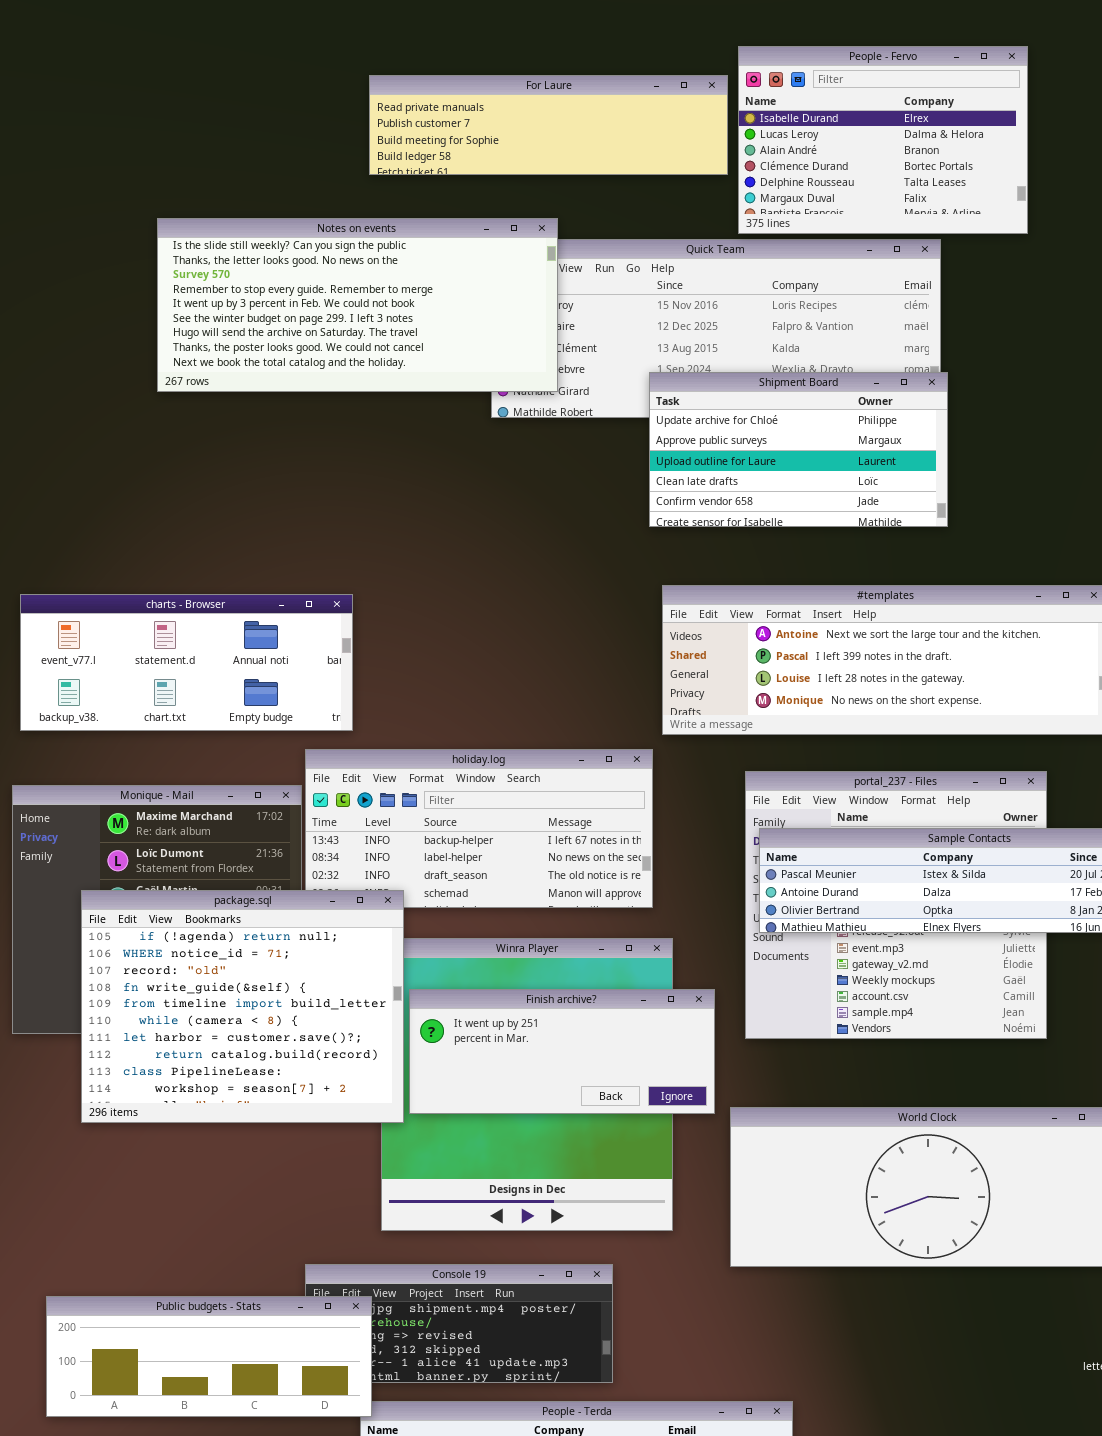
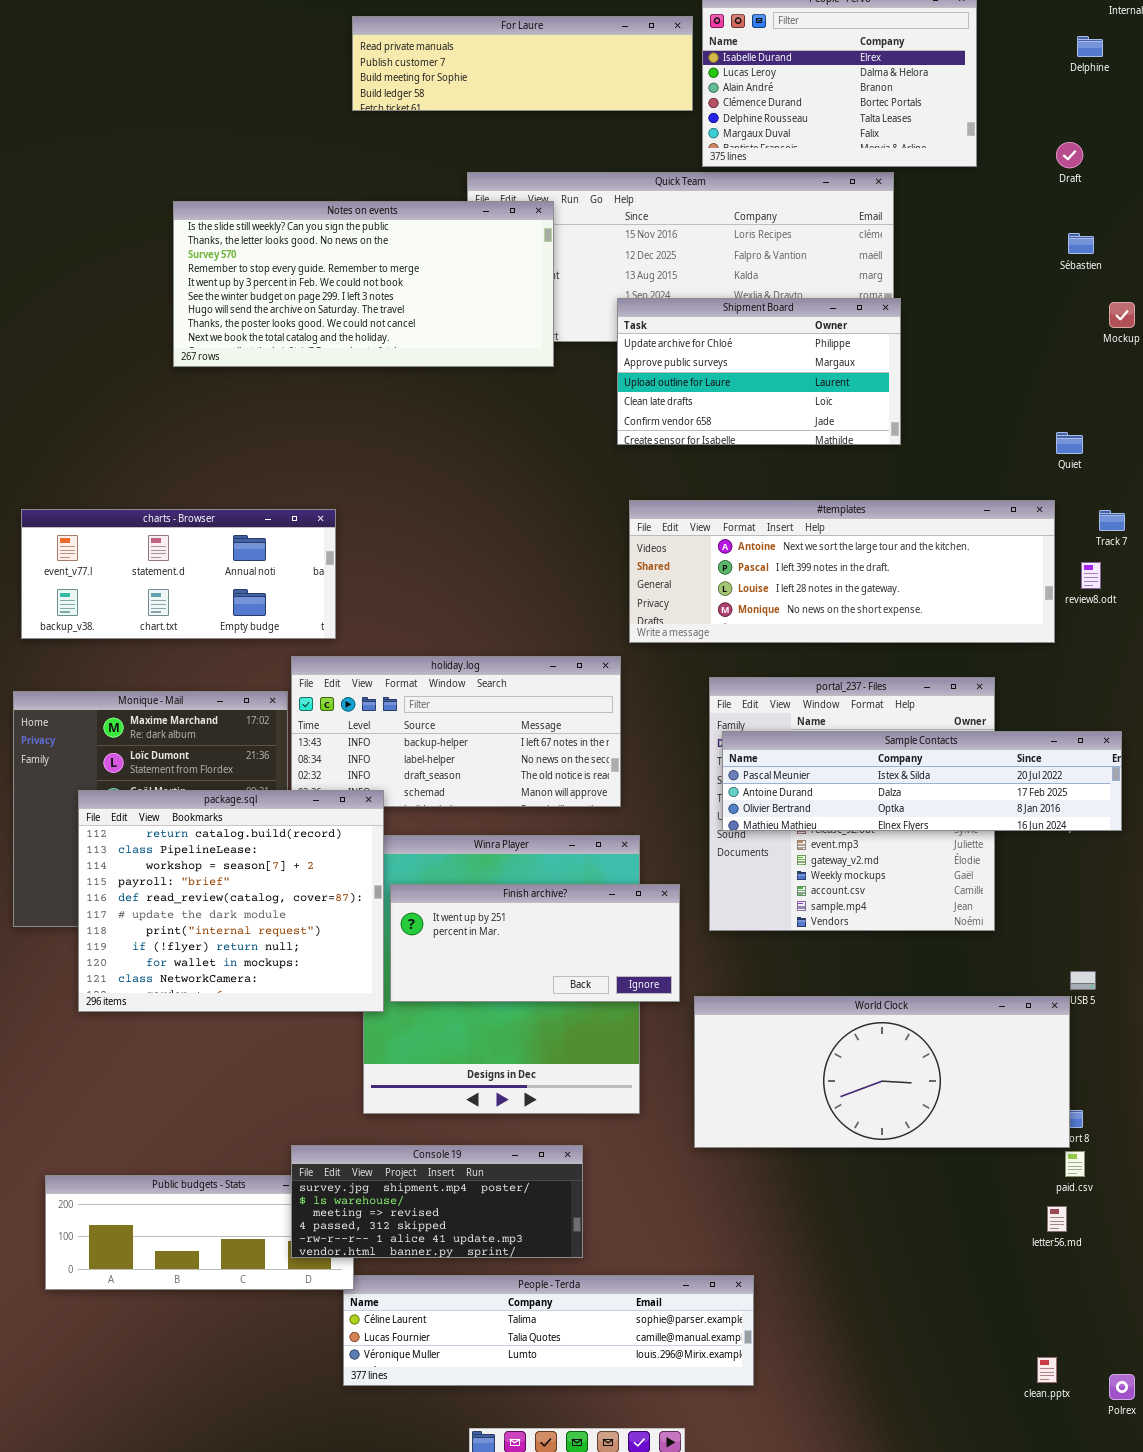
Notes on events: [157,218,558,392] -> [173,201,554,367], moved
package.sql: [81,890,404,1123] -> [78,790,384,1012], scrolled down 7 rows
Console 19: [305,1264,613,1383] -> [291,1145,583,1258], raised

